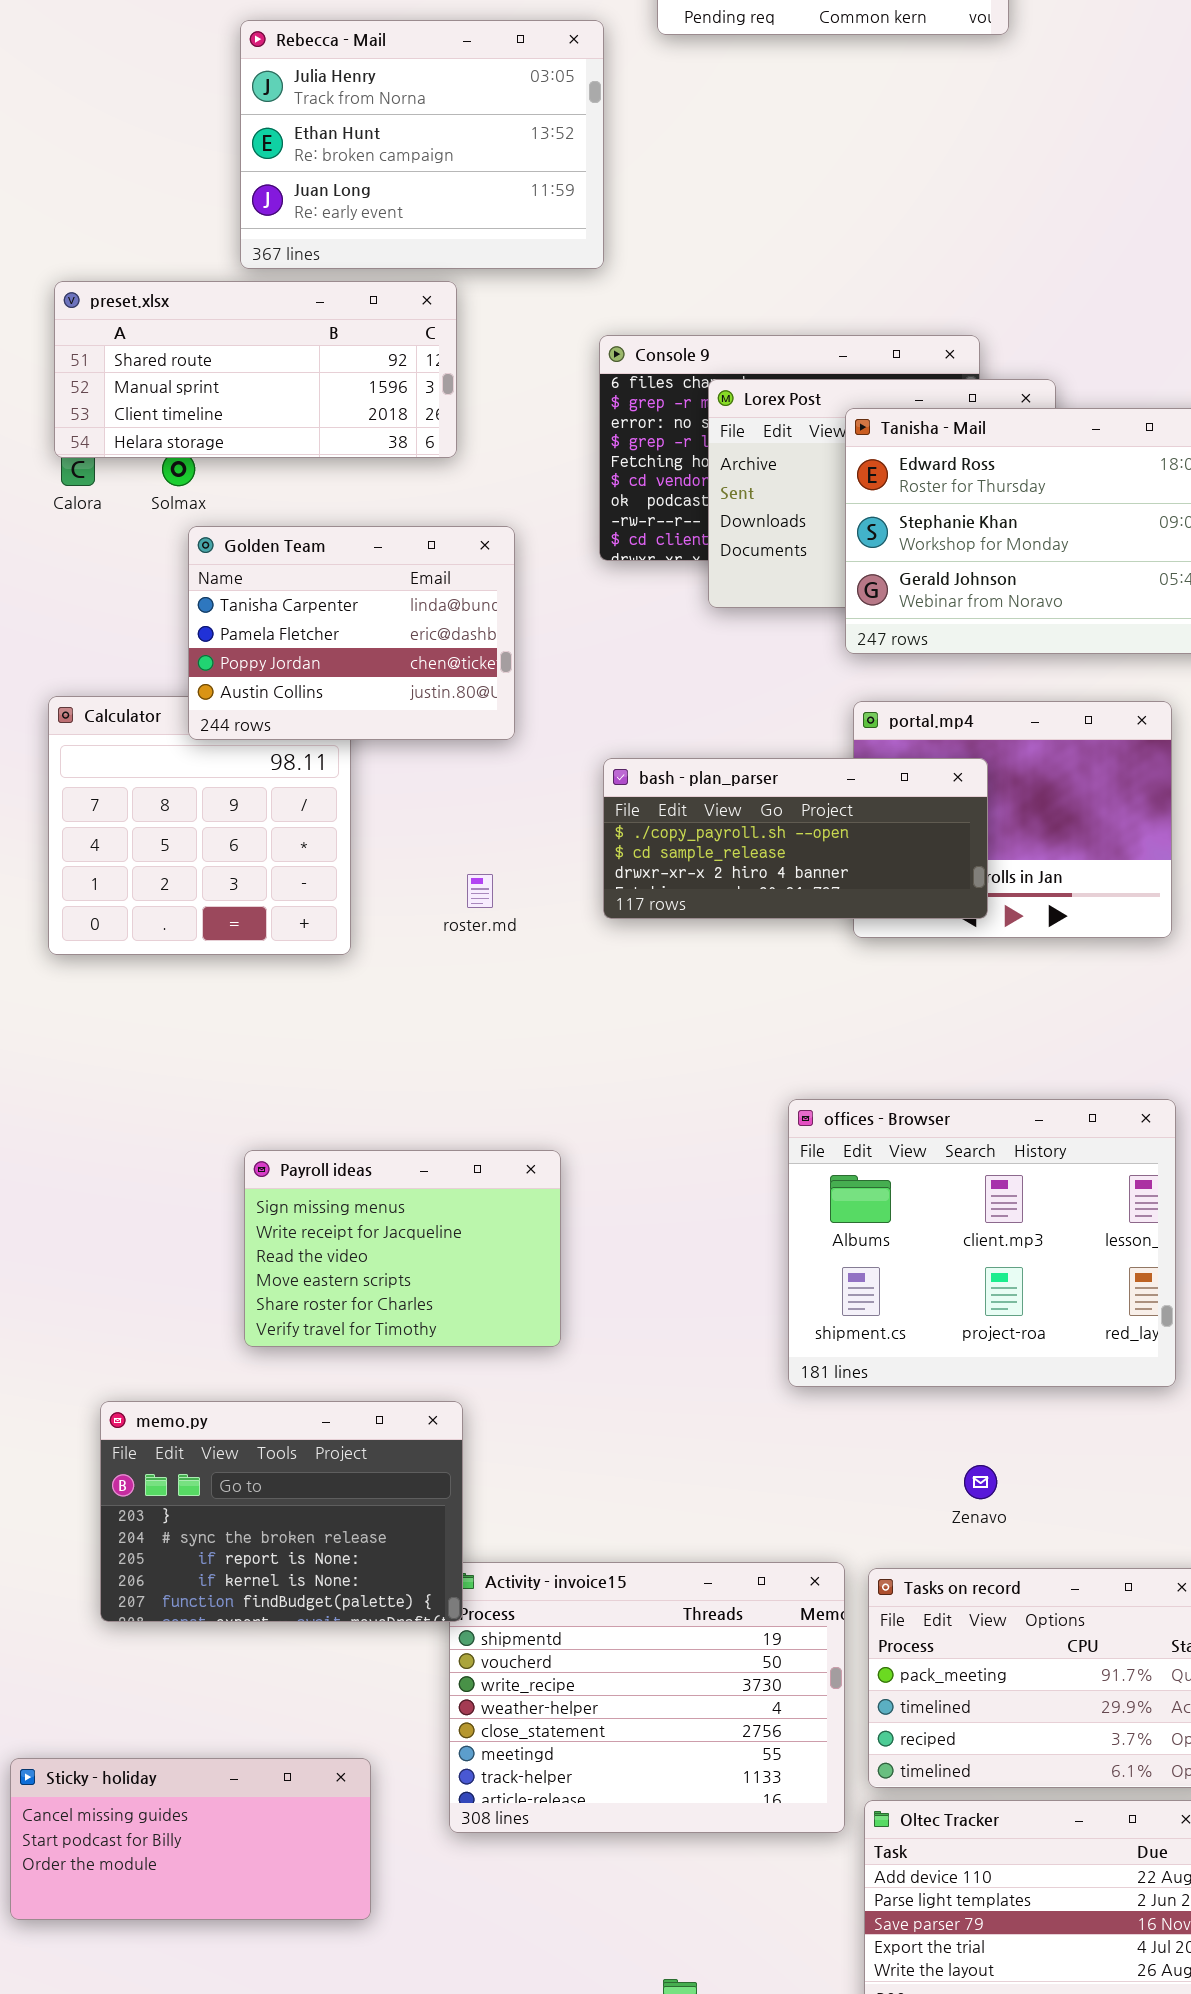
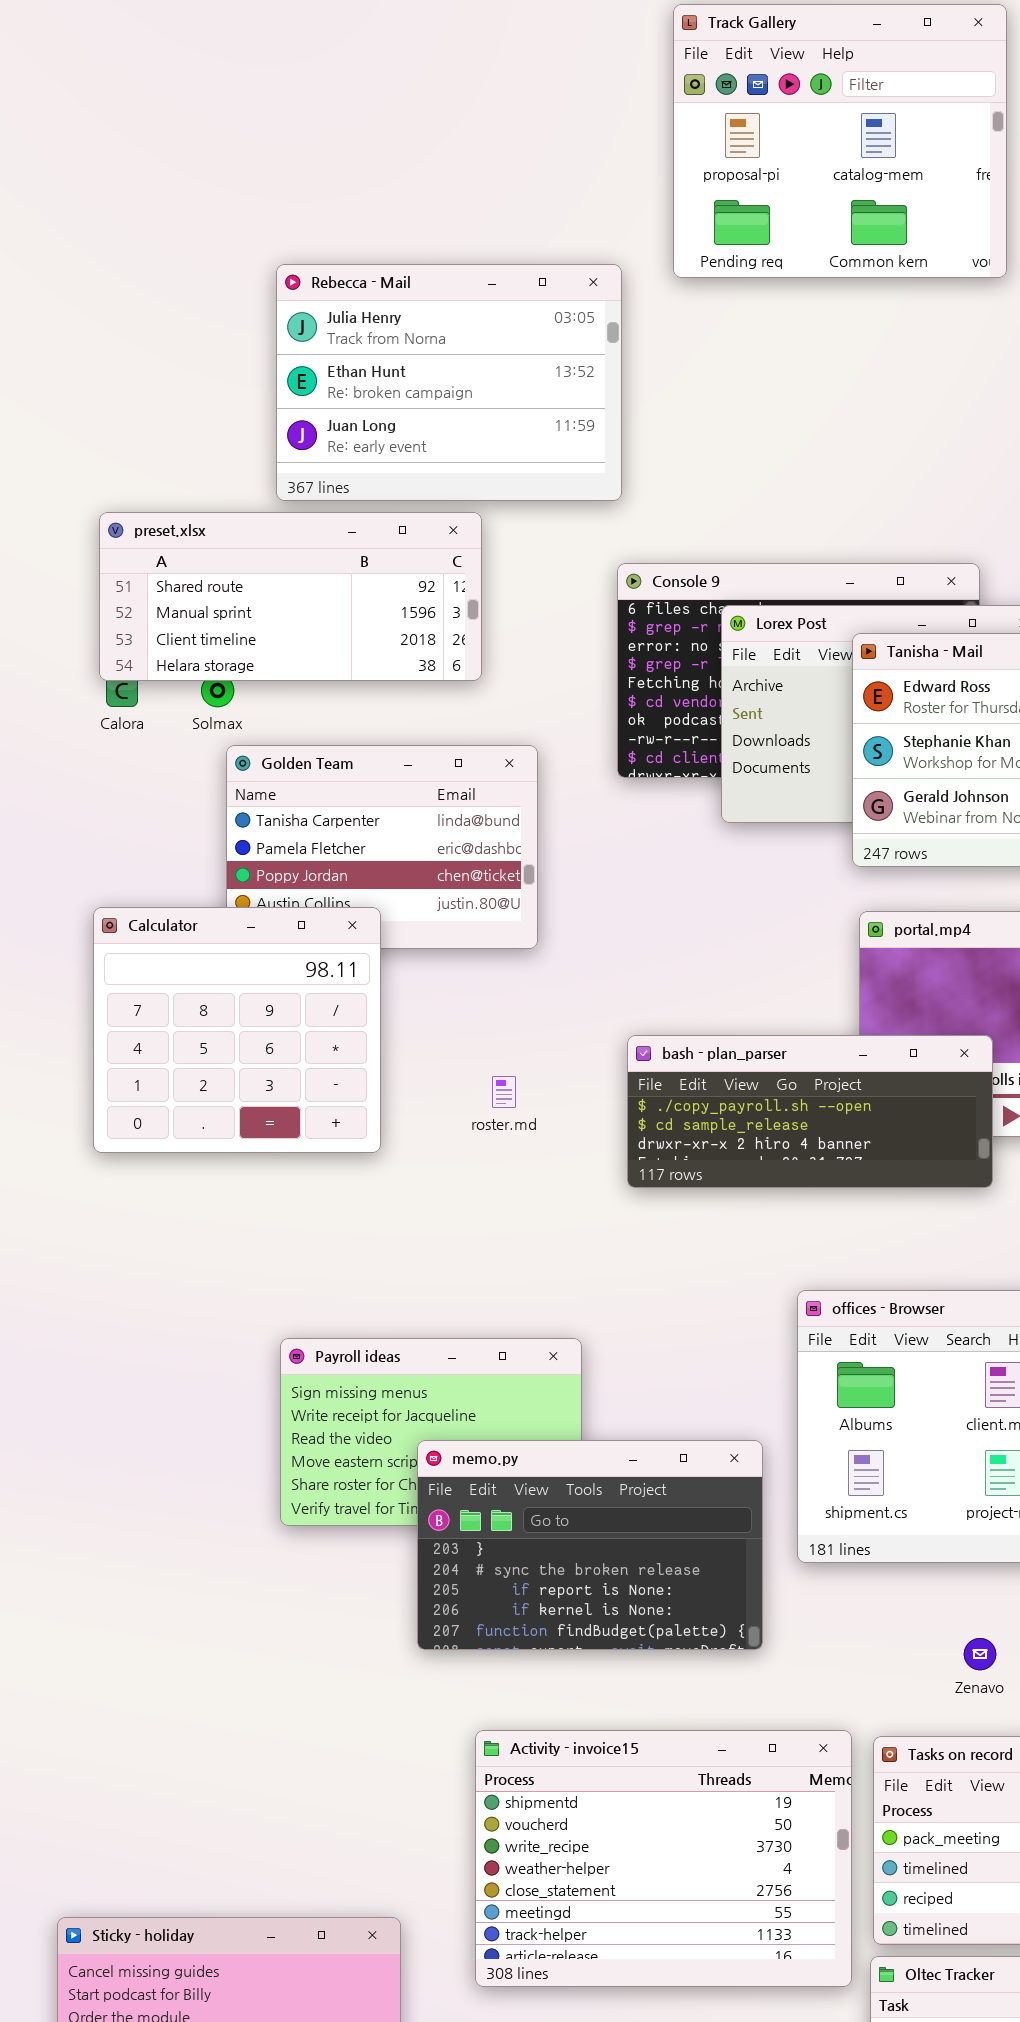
Calculator: [48,696,351,955] -> [93,907,381,1153], raised
bash - plan_parser: [603,758,988,919] -> [627,1035,993,1188], moved
memo.py: [100,1401,463,1622] -> [417,1440,763,1650], moved

